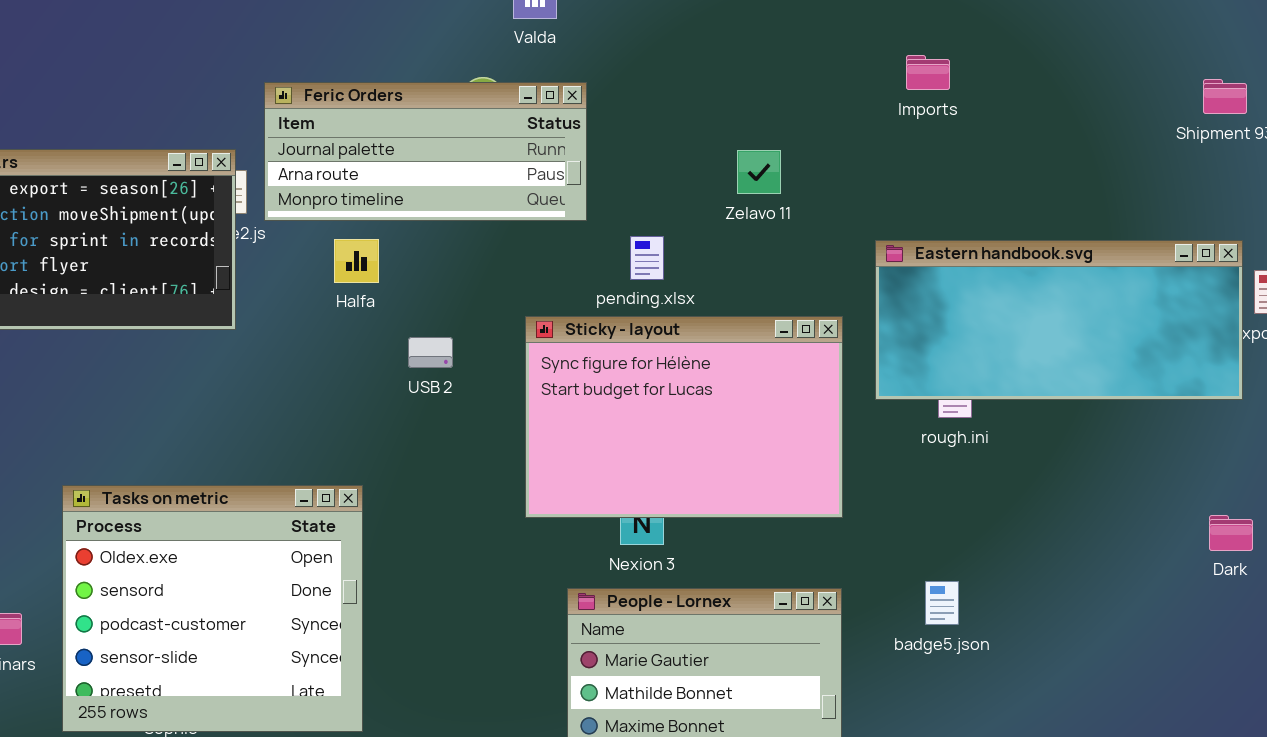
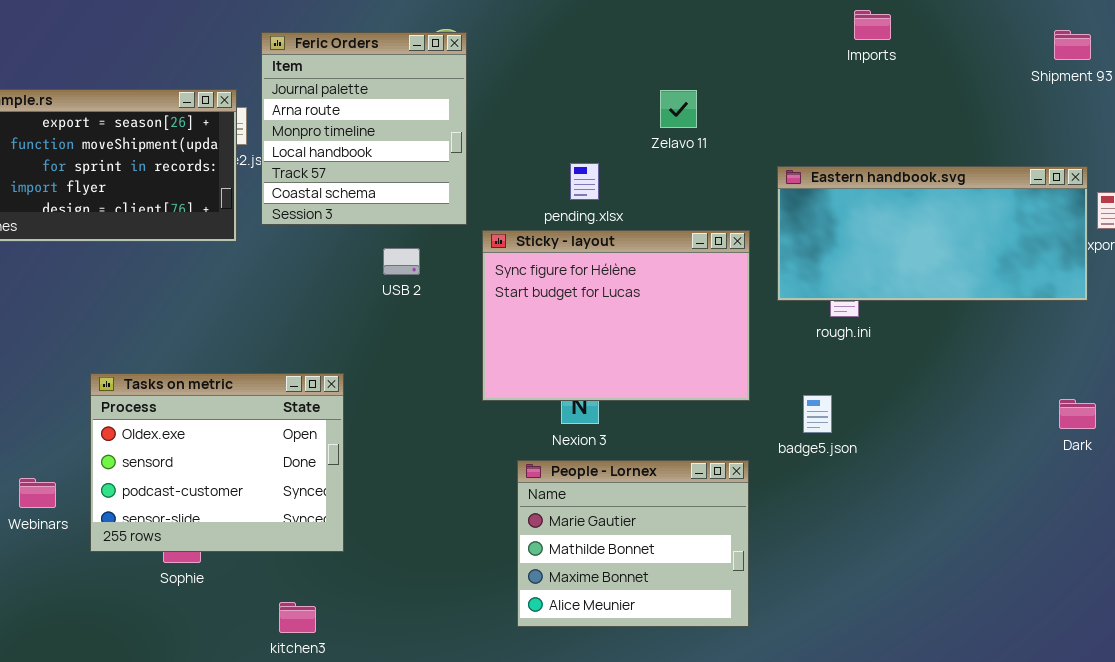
Imports: [906,55,950,90] -> [854,10,891,40], moved
Feric Orders: [264,82,587,221] -> [261,32,467,225], resized
Tasks on metric: [62,485,363,732] -> [90,373,344,552], resized
badge5.json: [925,581,959,625] -> [803,395,832,433], moved

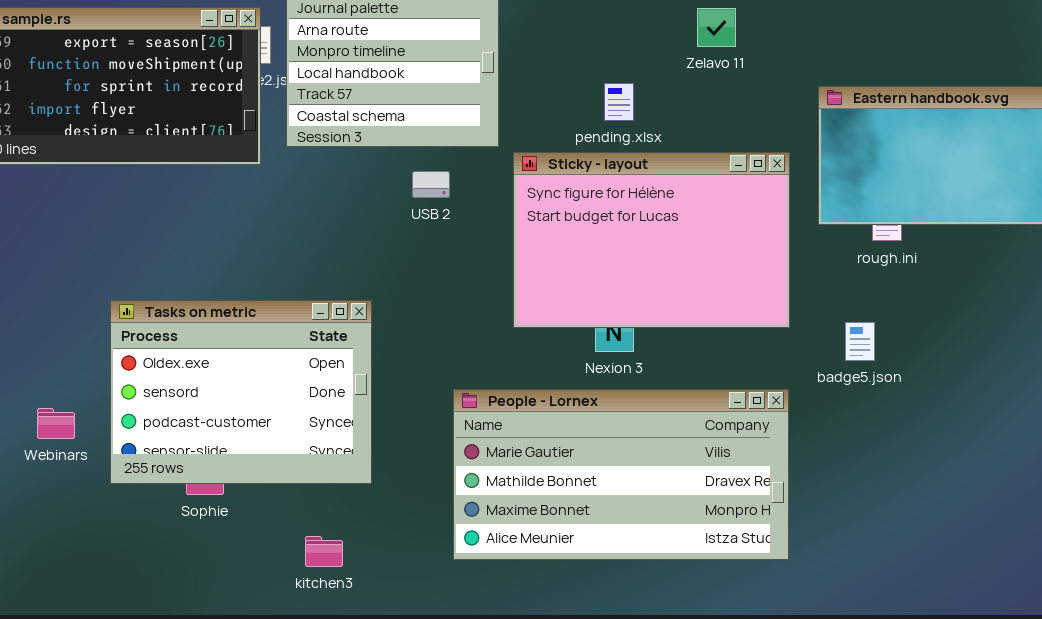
People - Lornex: [517,460,749,627] -> [453,389,789,560], resized

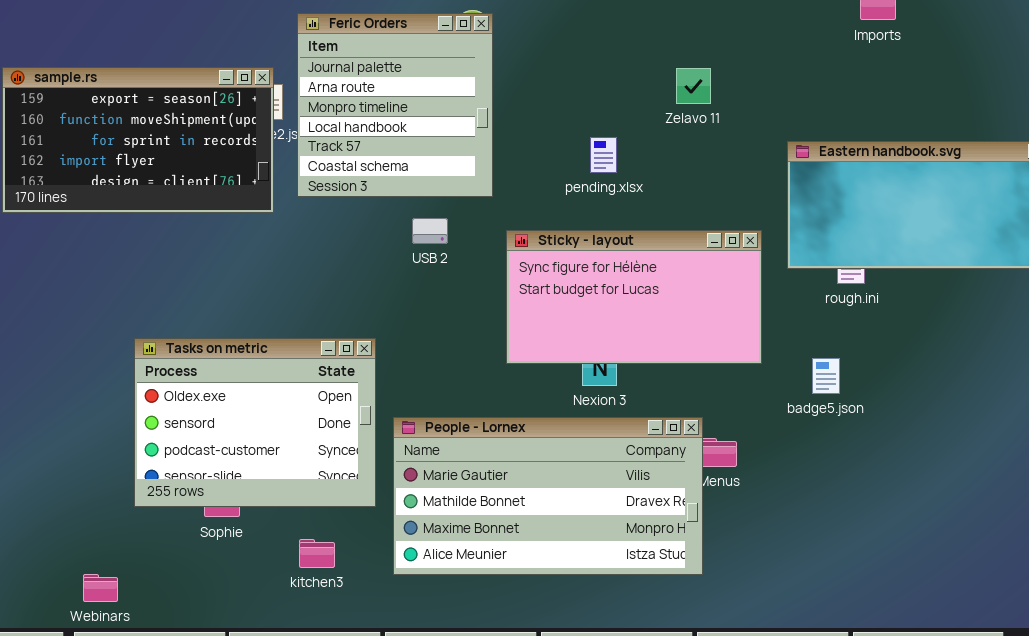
Sticky - layout: [513,152,790,328] -> [506,230,762,364], resized
People - Lornex: [453,389,789,560] -> [393,417,703,575], moved
Webinars: [37,408,75,439] -> [83,574,118,602], moved
kitchen3: [305,536,343,567] -> [299,539,335,568], moved

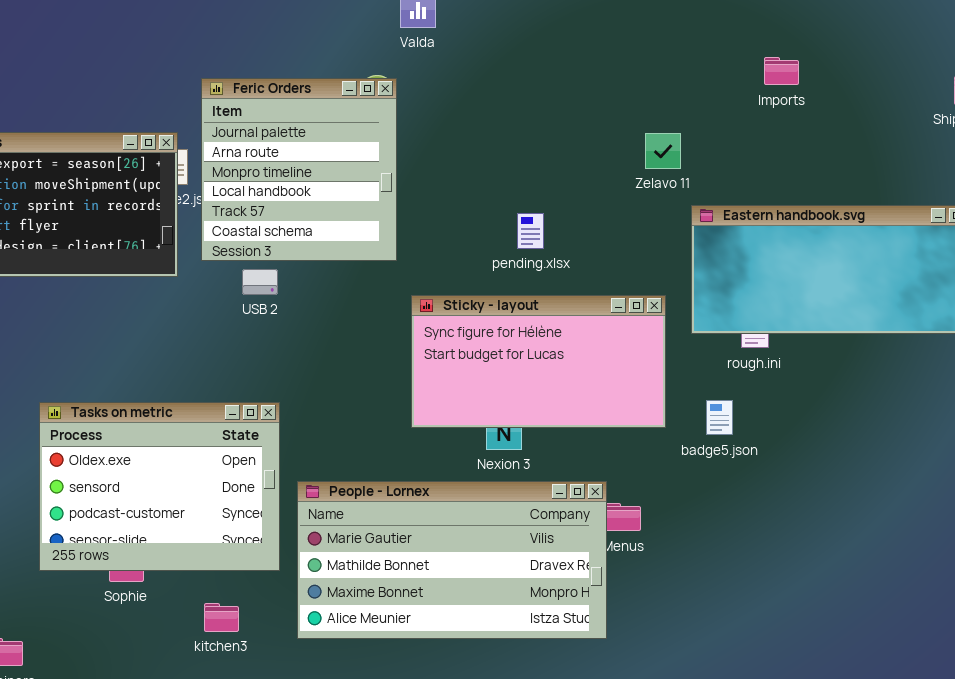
Zelavo 11: [676,68,711,104] -> [645,133,681,169], moved
pending.xlsx: [590,137,617,173] -> [517,213,544,249], moved
USB 2: [412,218,448,244] -> [242,269,278,295], moved
badge5.json: [812,358,840,394] -> [706,400,733,435], moved

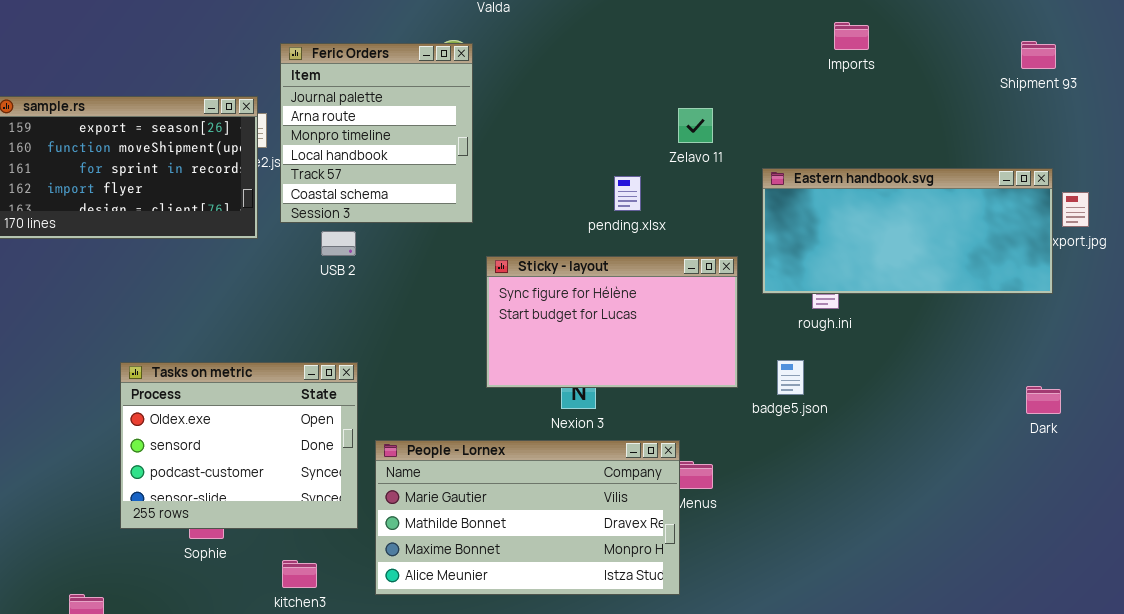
Zelavo 11: [645,133,681,169] -> [678,108,713,143], moved
pending.xlsx: [517,213,544,249] -> [614,176,641,211], moved

